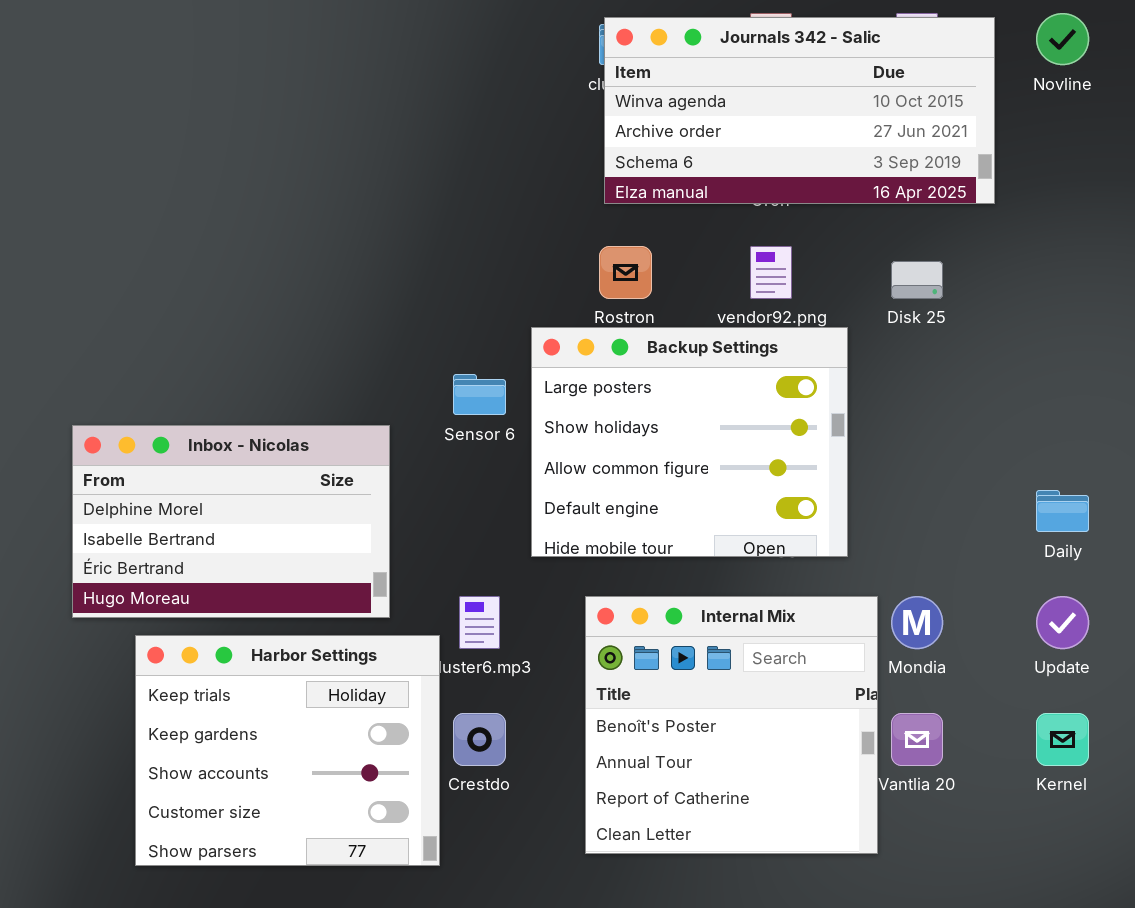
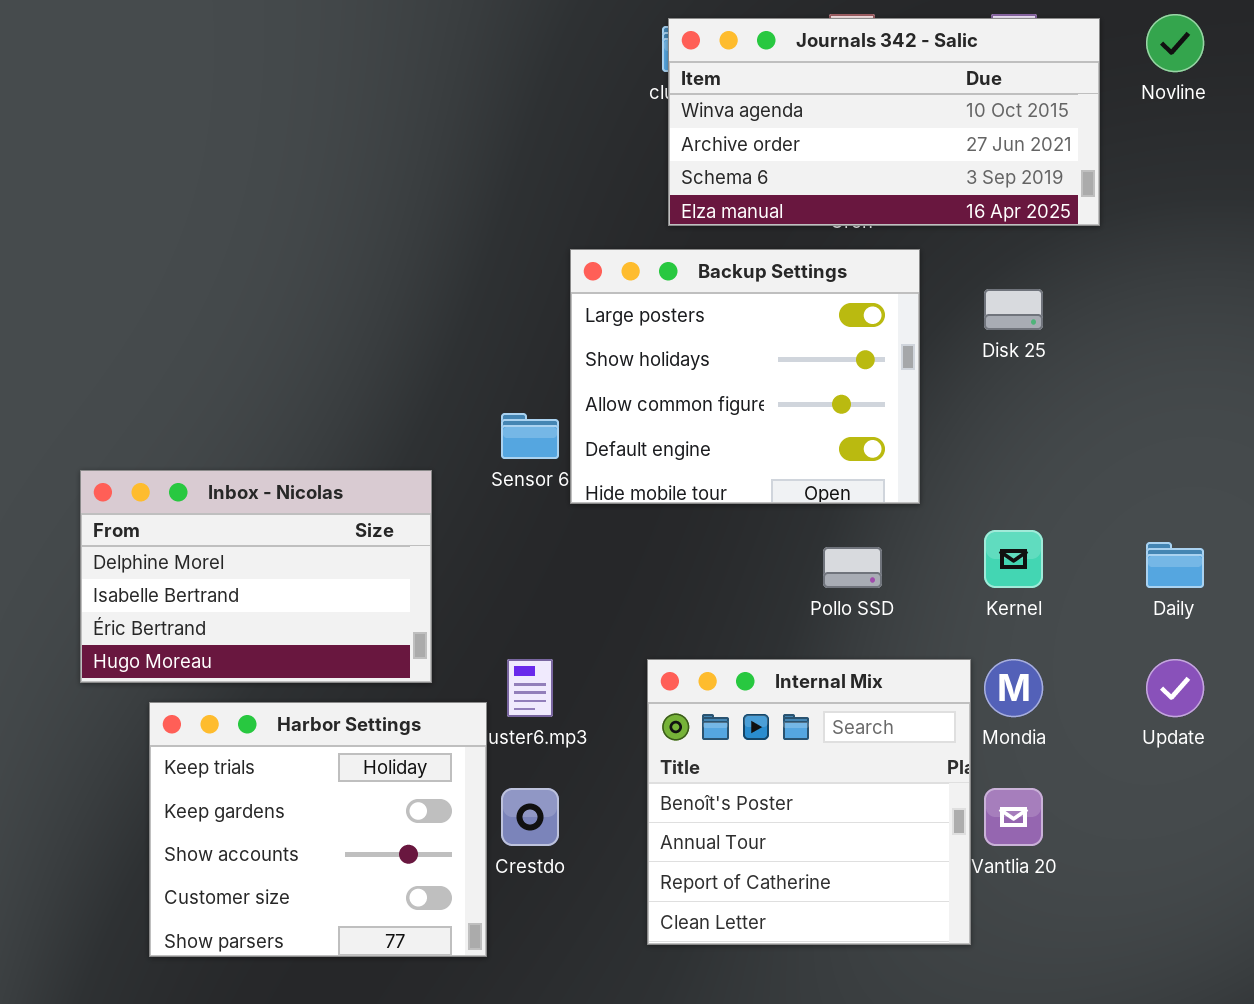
Backup Settings: [531,327,848,557] -> [570,249,920,504], moved
Kernel: [1036,713,1089,766] -> [984,530,1043,588], moved

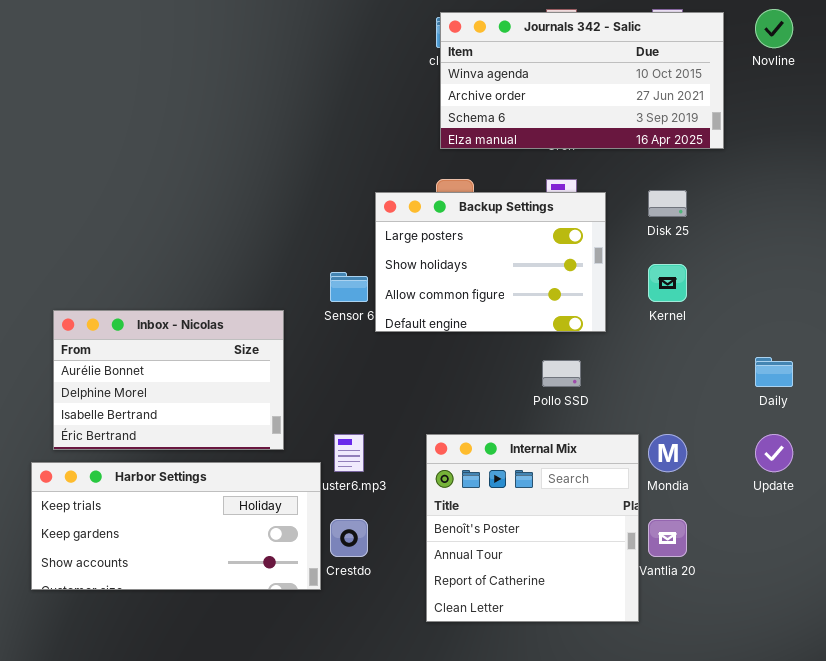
Backup Settings: [570,249,920,504] -> [375,192,606,332], resized
Inbox - Nicolas: [80,470,432,683] -> [53,310,284,450], scrolled up 1 row
Kernel: [984,530,1043,588] -> [648,264,687,302], moved
Harbor Settings: [149,702,487,957] -> [31,462,321,590], resized

